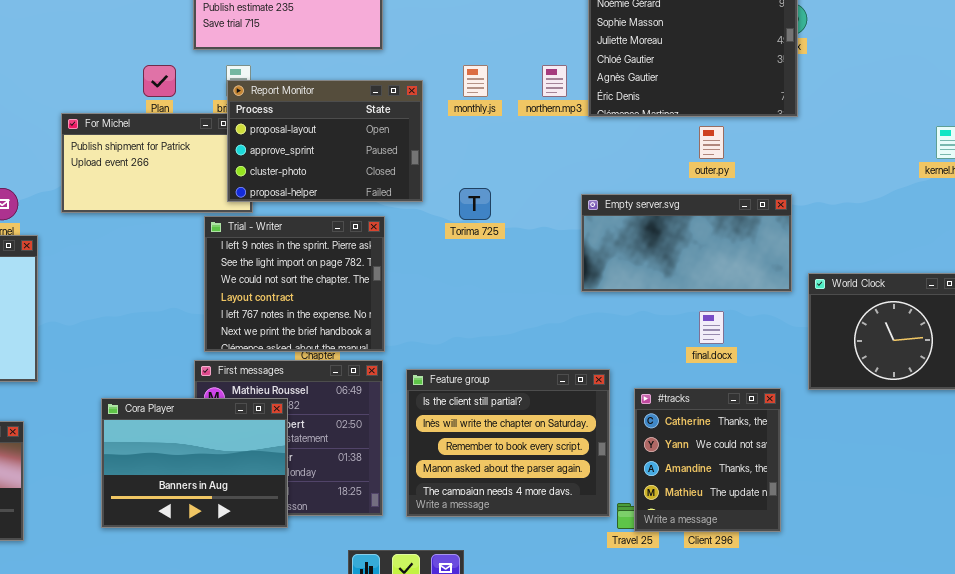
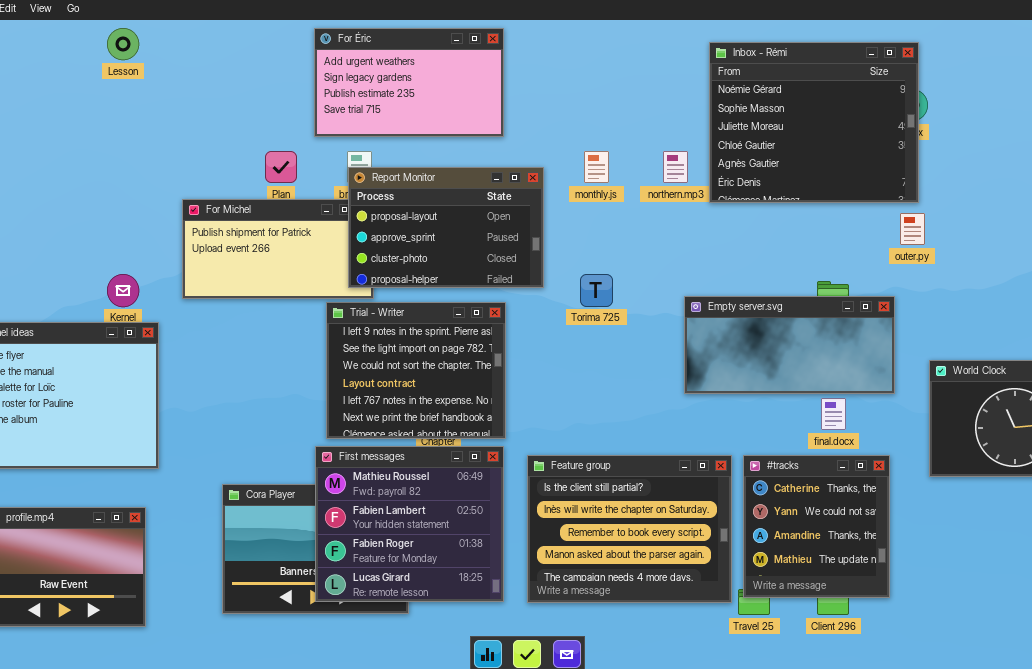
outer.py: [699,126,724,159] -> [900,213,925,245], moved
Empty server.svg: [581,194,792,292] -> [684,296,895,394], moved
First messages: [194,360,383,516] -> [315,446,504,602], raised
#tracks: [634,388,781,532] -> [743,455,890,598], moved

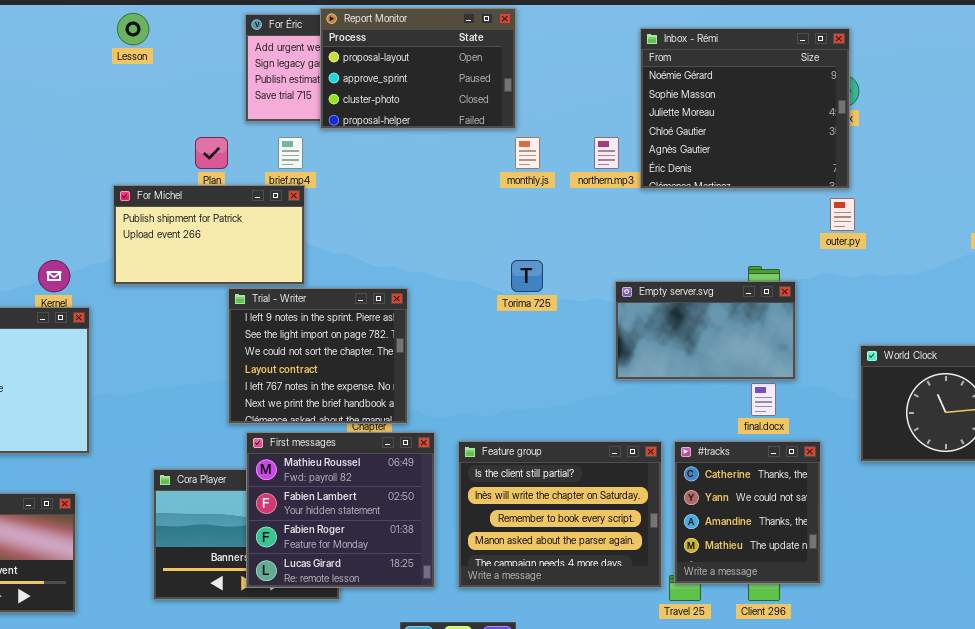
Lesson: [107,28,139,60] -> [117,13,149,45], moved
Report Monitor: [348,167,544,288] -> [320,8,516,129], moved
Empty server.svg: [684,296,895,394] -> [615,281,796,380], resized
Trial - Writer: [326,302,506,439] -> [228,288,408,424], moved

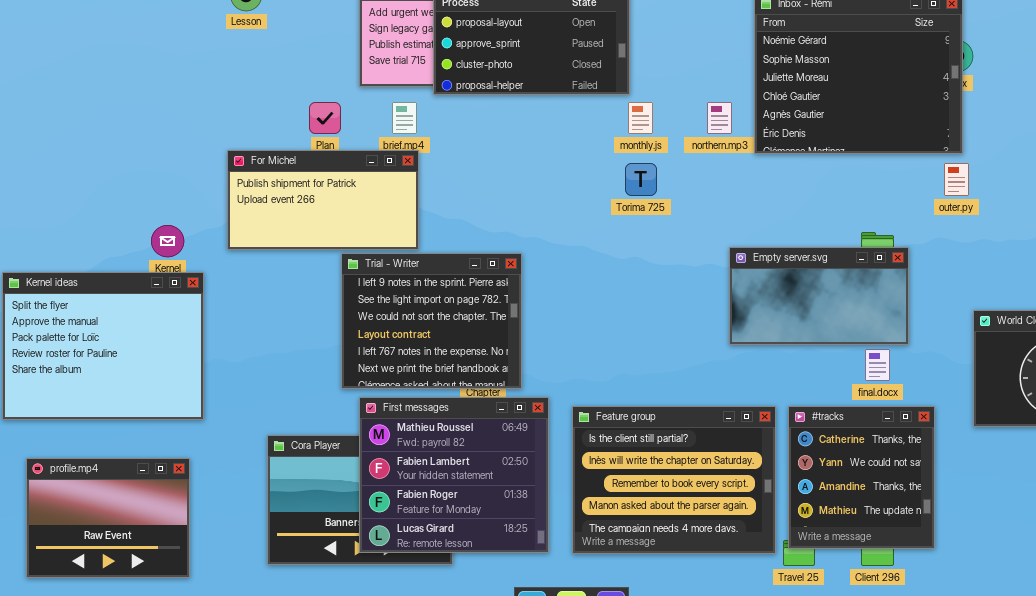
Torima 725: [511,260,543,292] -> [625,163,657,196], moved

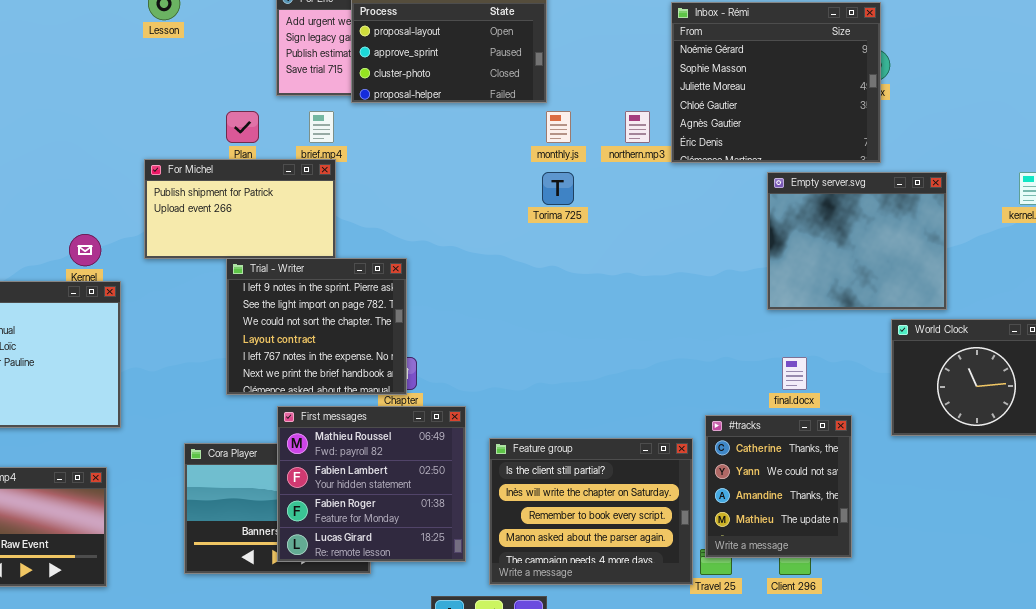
Empty server.svg: [729,247,909,345] -> [767,172,947,310], moved, resized
Trial - Writer: [341,253,522,389] -> [226,258,407,395], moved
Feature group: [572,406,776,554] -> [489,438,693,585], moved

